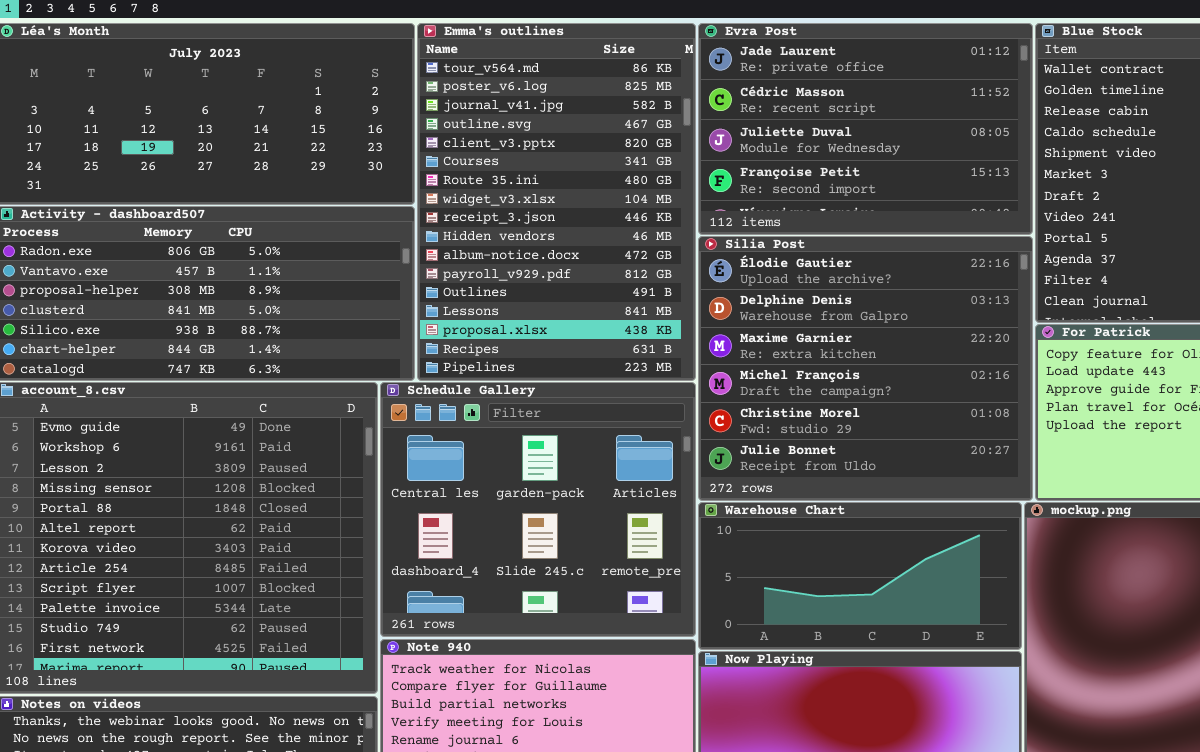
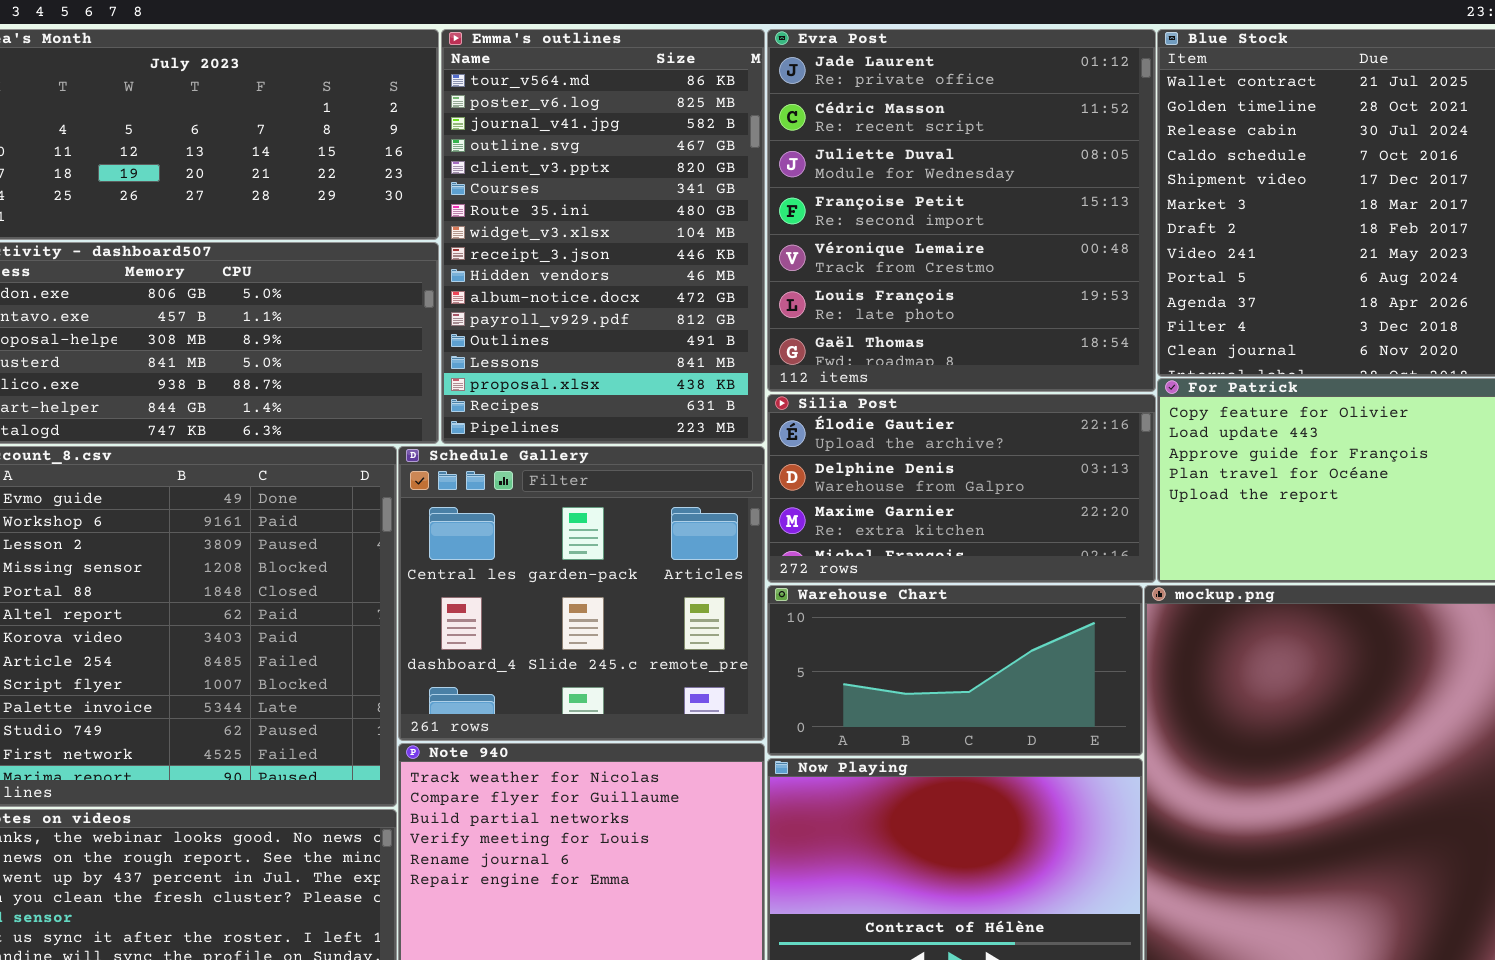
Evra Post: [698,23,1033,235] -> [767,29,1156,392], resized
Silia Post: [698,236,1033,501] -> [767,394,1156,583], resized

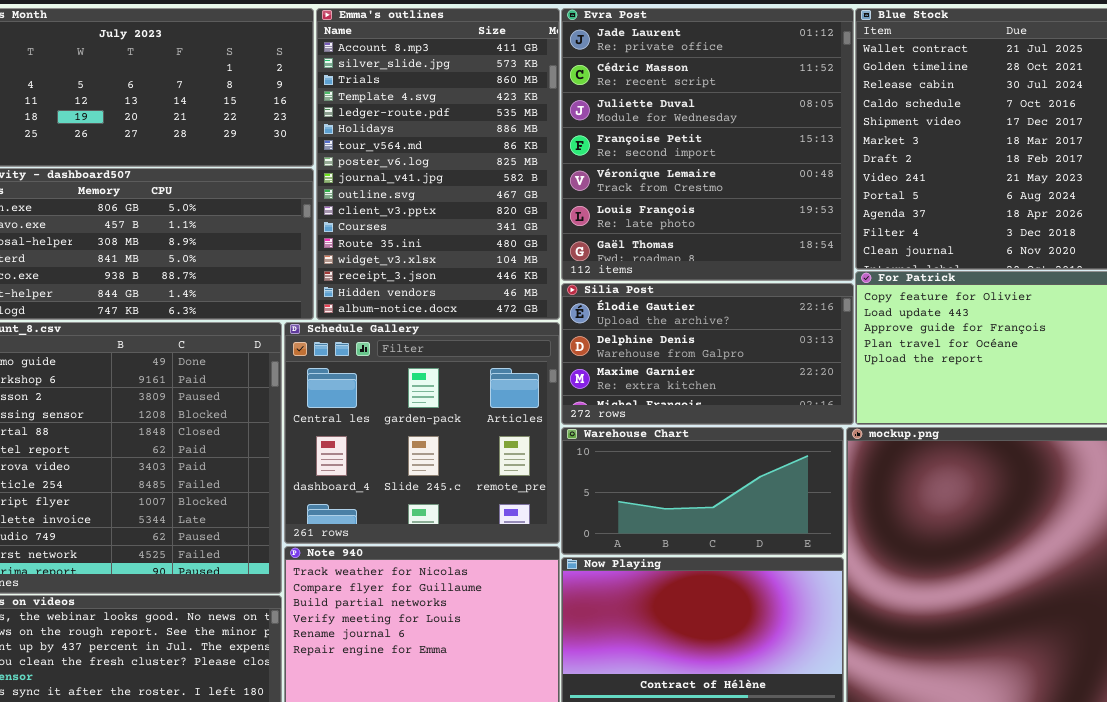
Emma's outlines: [441,29,765,444] -> [316,8,560,320], scrolled up 6 rows

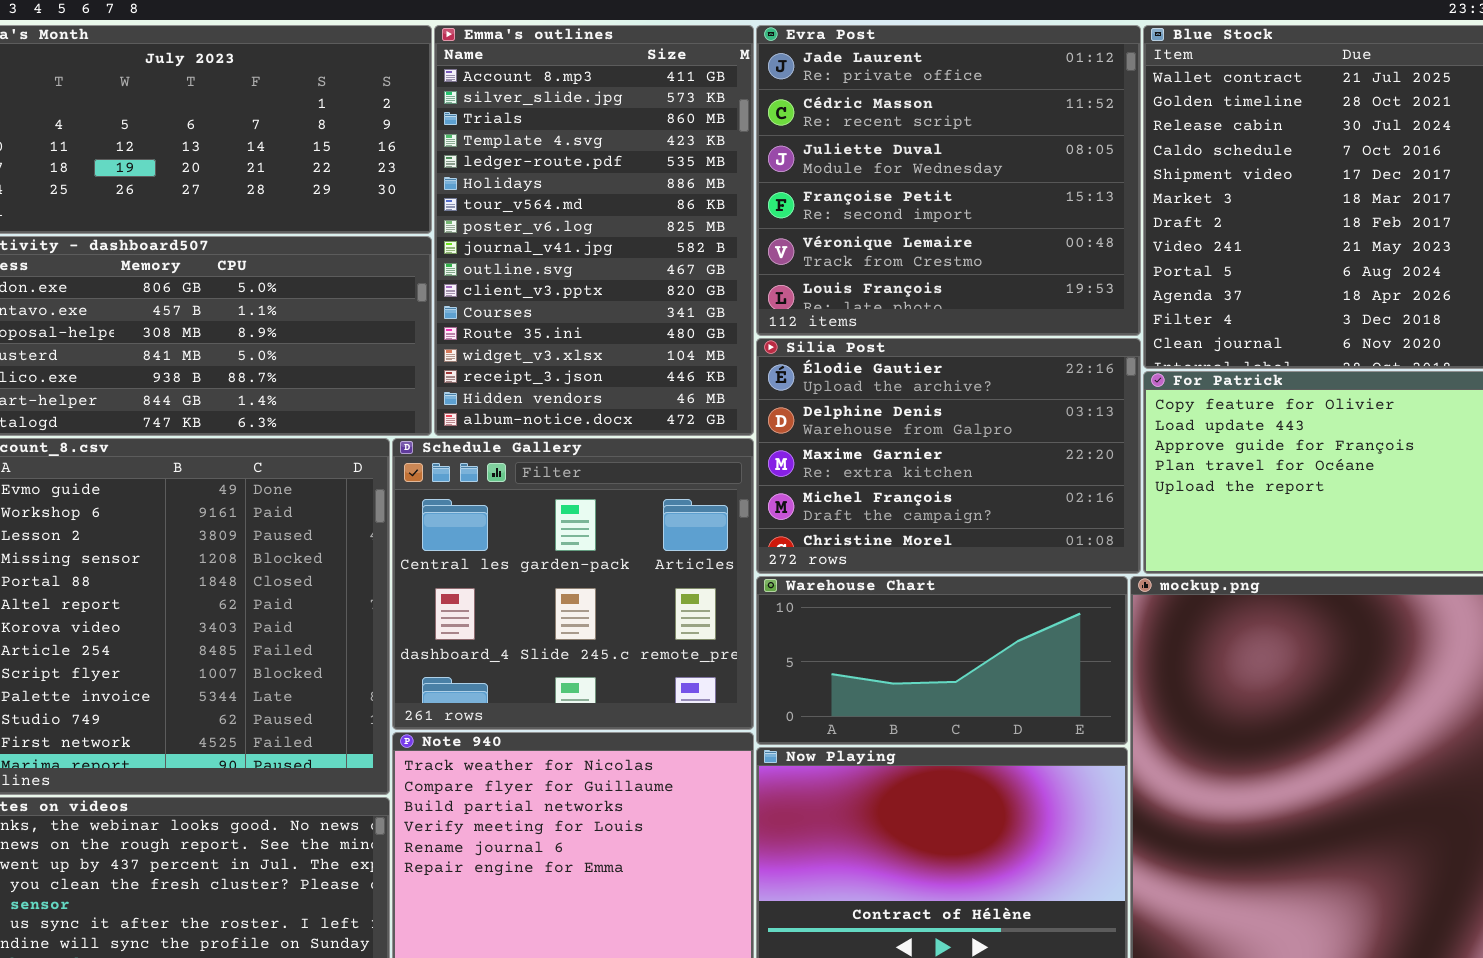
Evra Post: [561,8,854,281] -> [756,25,1141,336], resized
Silia Post: [561,283,854,425] -> [756,338,1141,574], resized

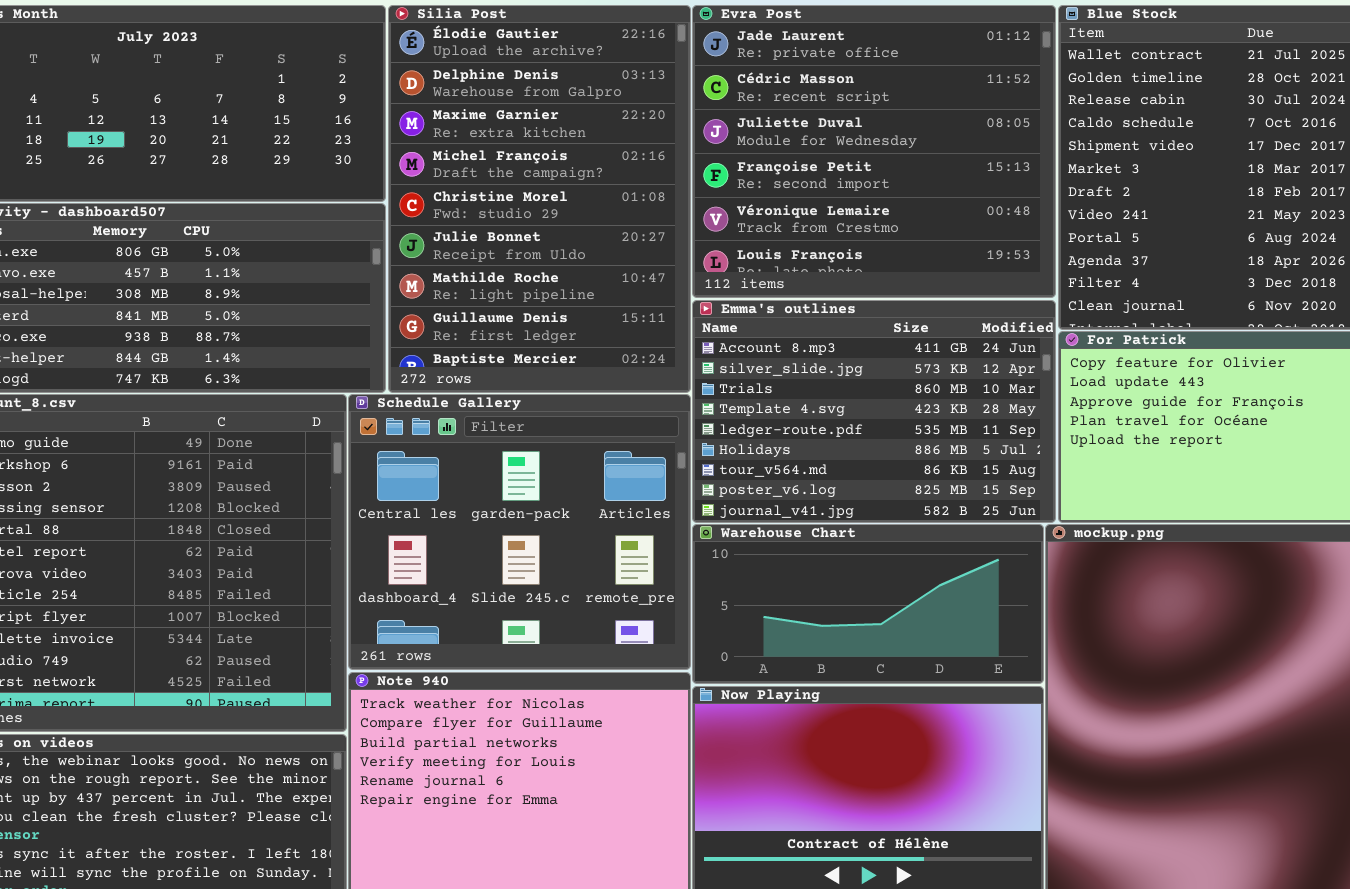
Emma's outlines: [434,25,754,436] -> [692,300,1056,523], moved, resized
Silia Post: [756,338,1141,574] -> [388,5,691,393], moved, resized

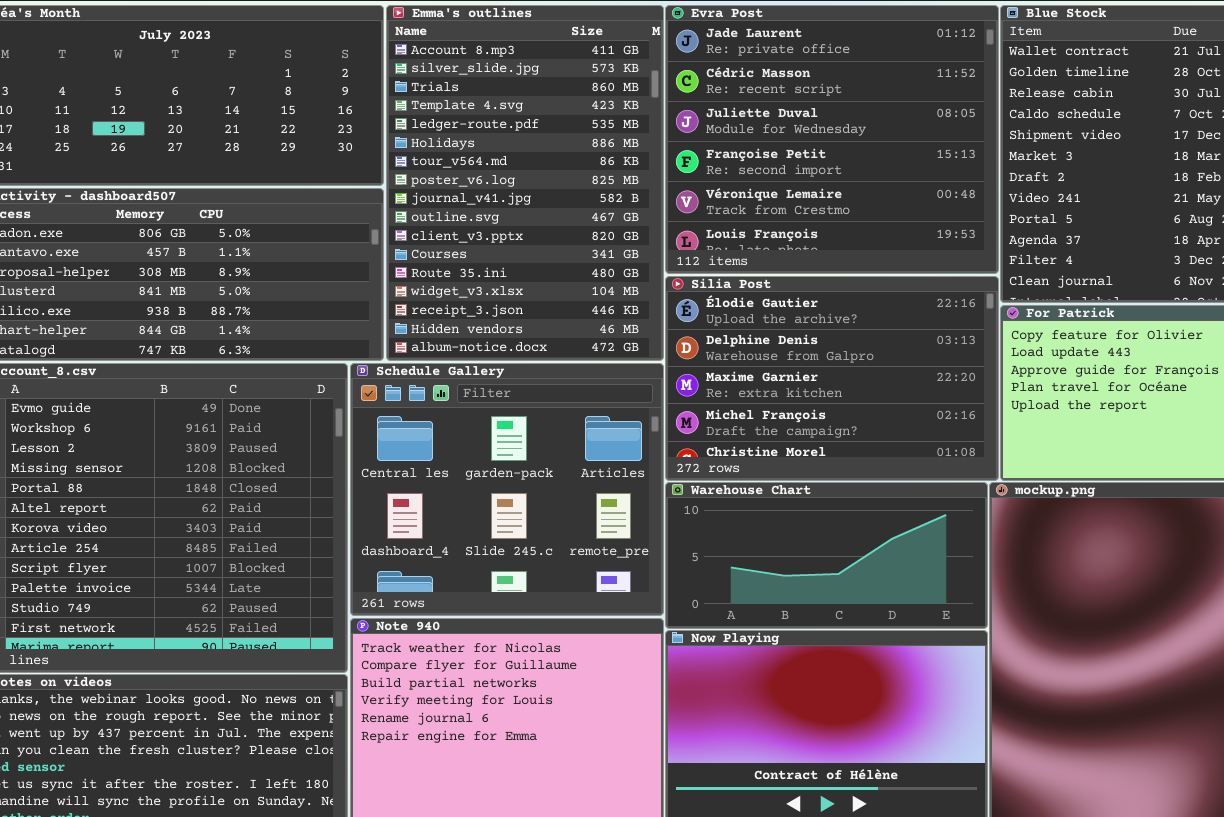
Silia Post: [388,5,691,393] -> [665,276,999,481], moved, resized
Emma's outlines: [692,300,1056,523] -> [386,5,664,361], moved, resized

